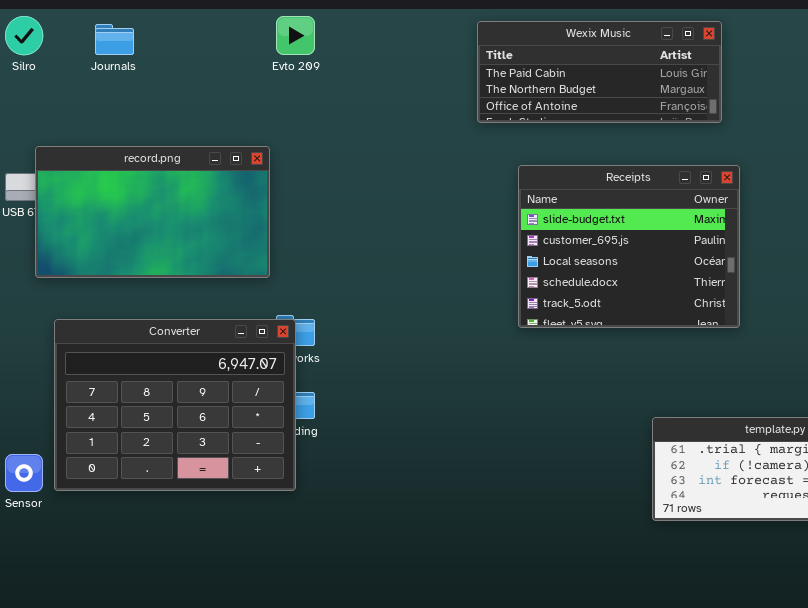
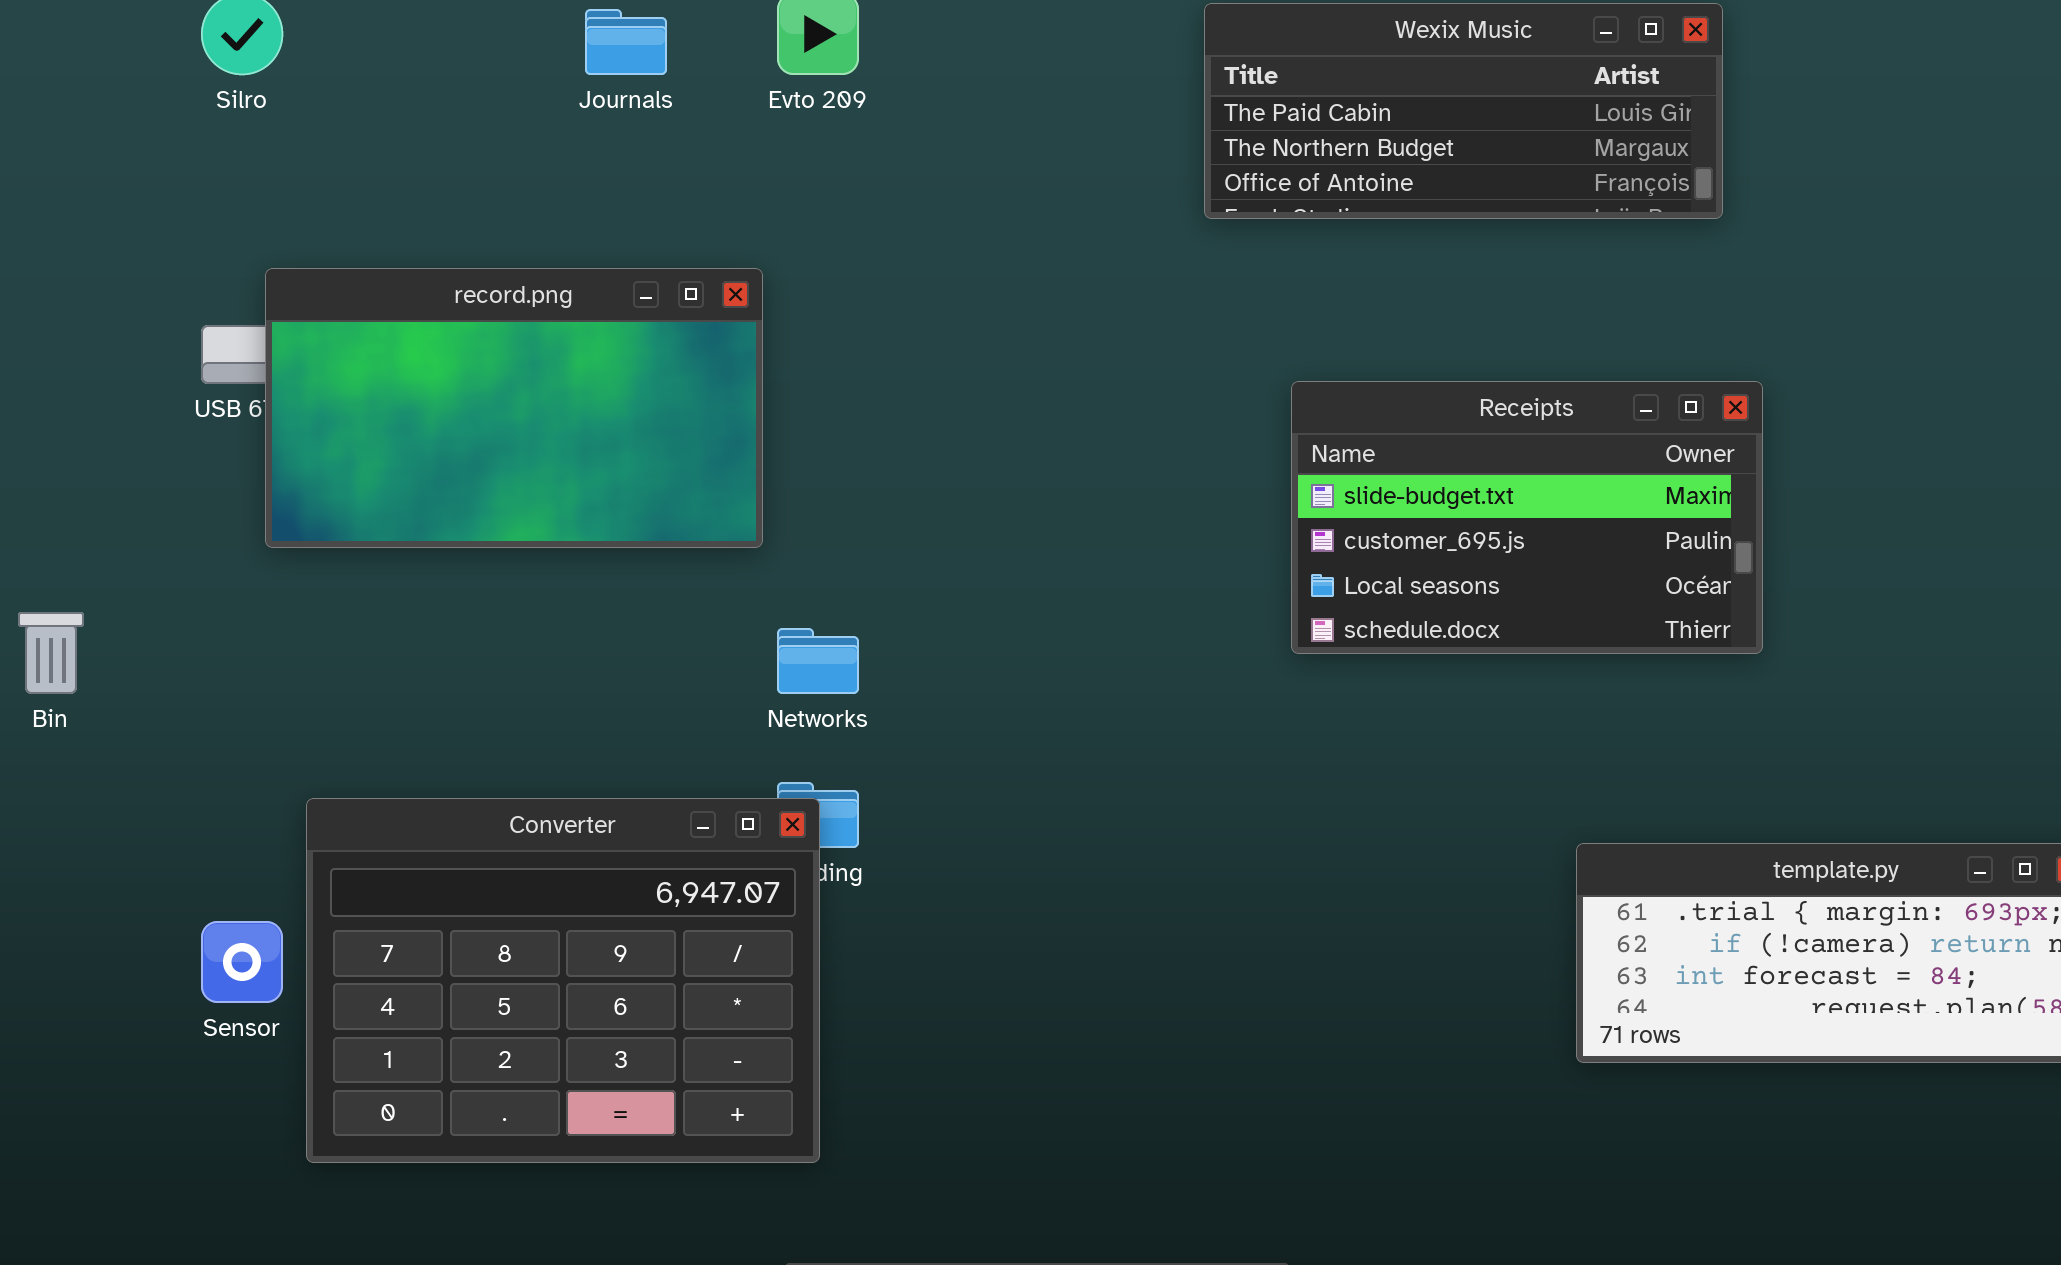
Journals: [95,24,134,55] -> [585,9,667,75], moved
Receipts: [518,165,740,328] -> [1291,381,1763,654], resized
Converter: [54,319,296,491] -> [306,798,820,1163], moved

